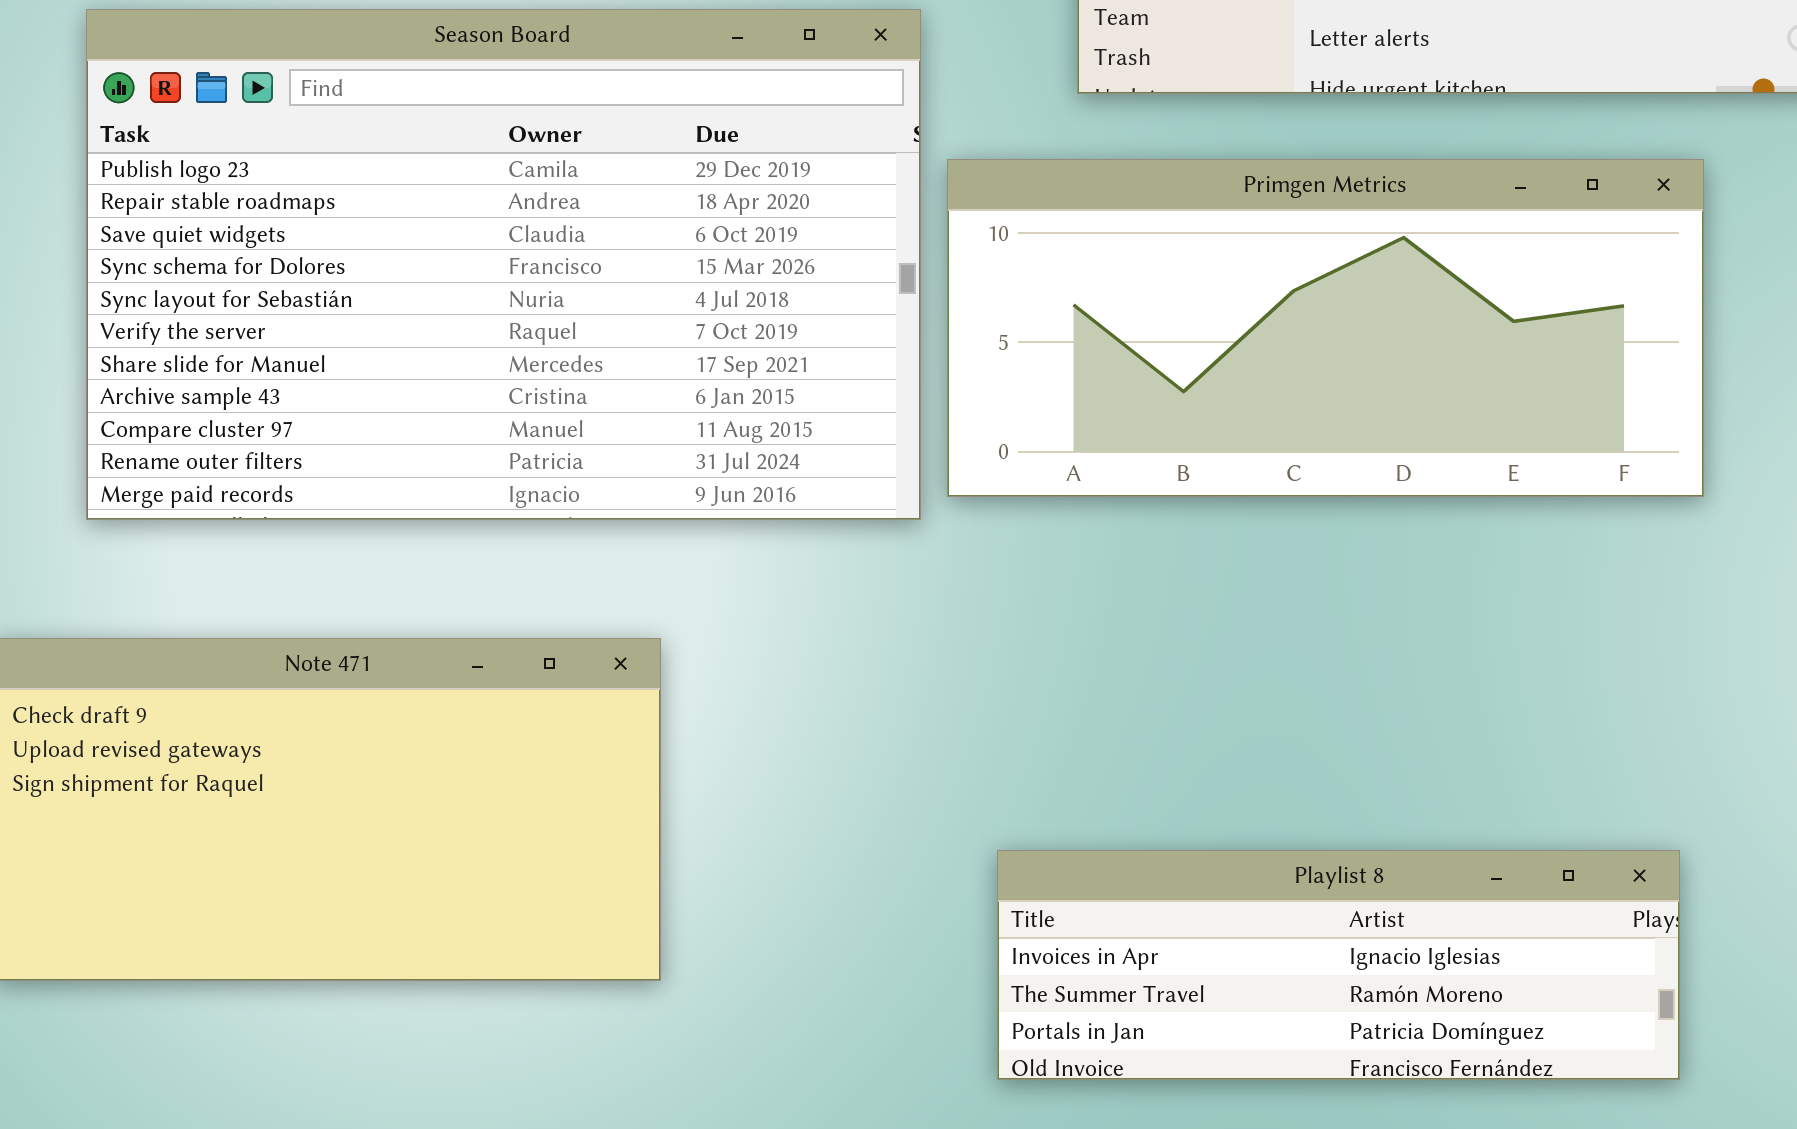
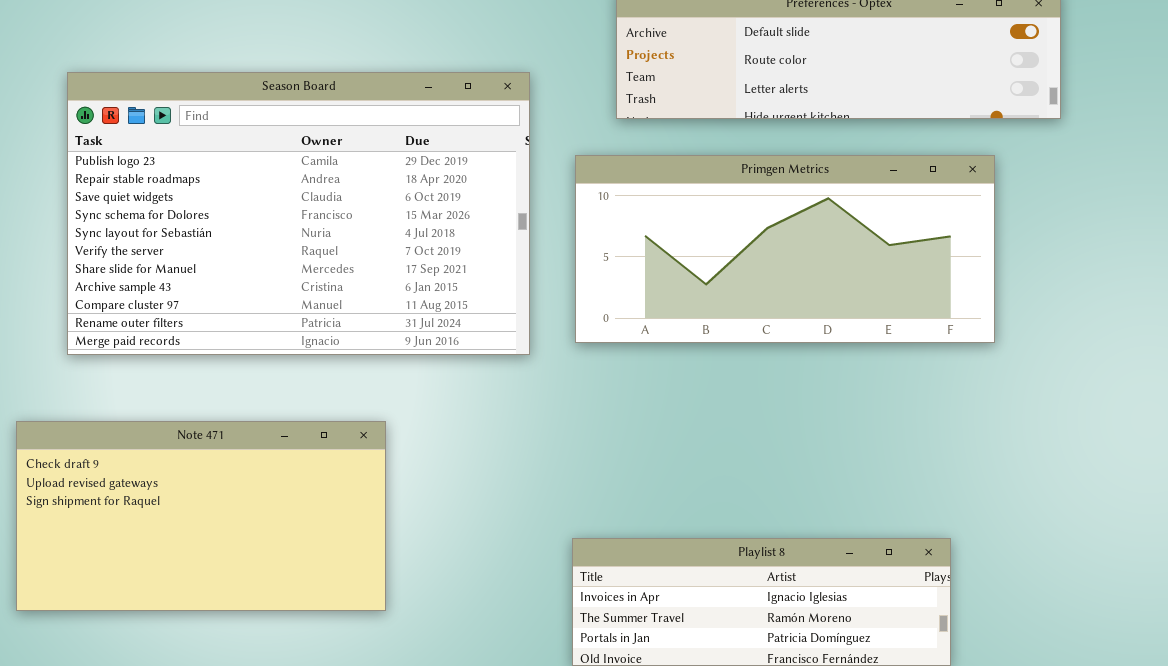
Primgen Metrics: [947,159,1704,497] -> [575,155,995,343], moved

